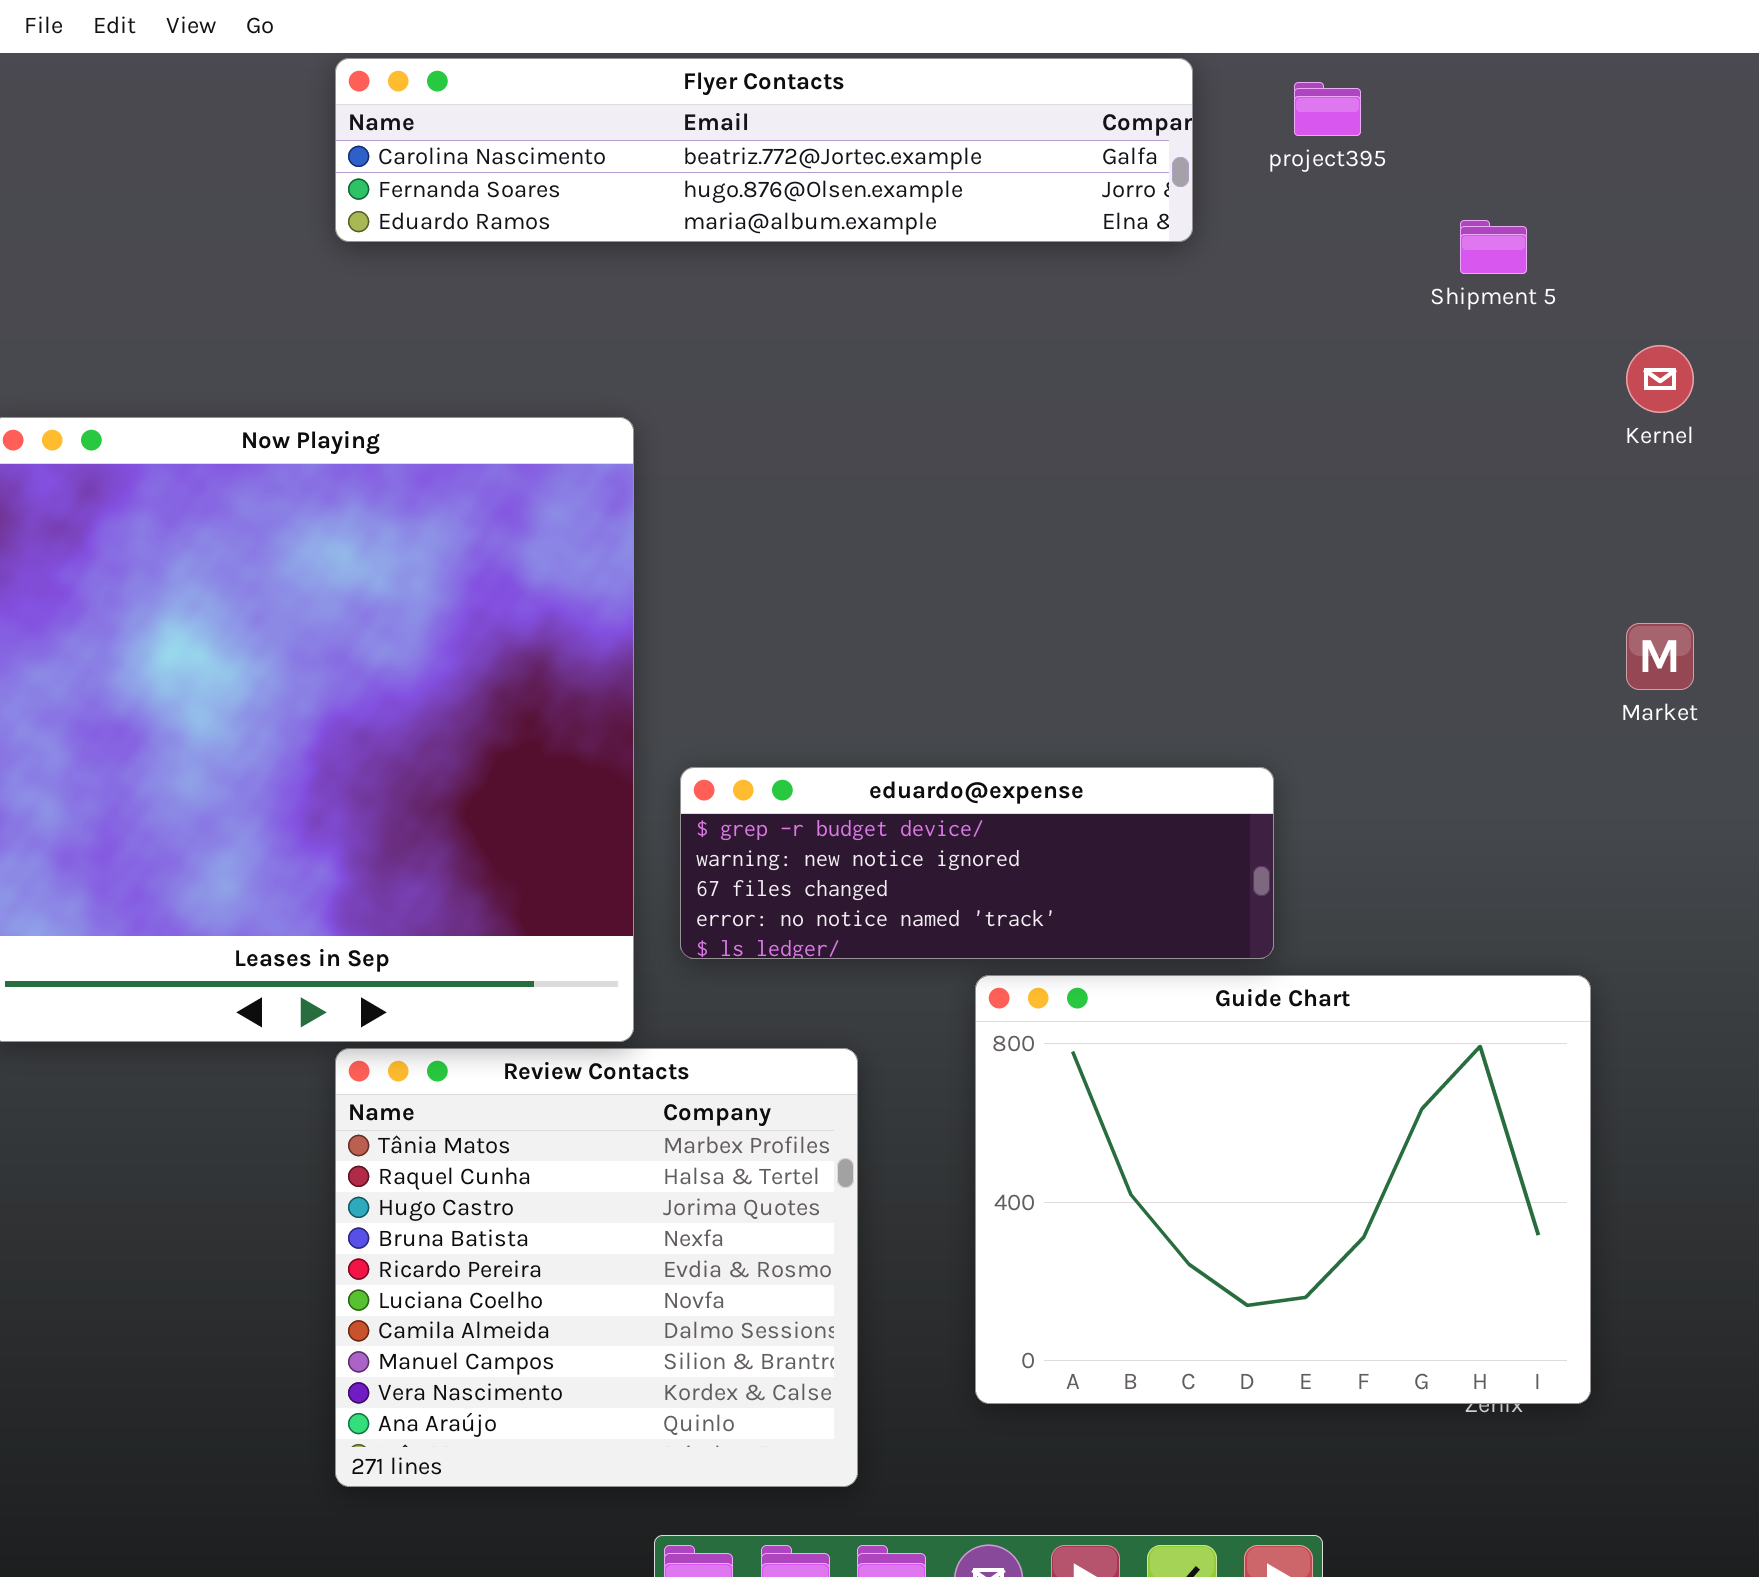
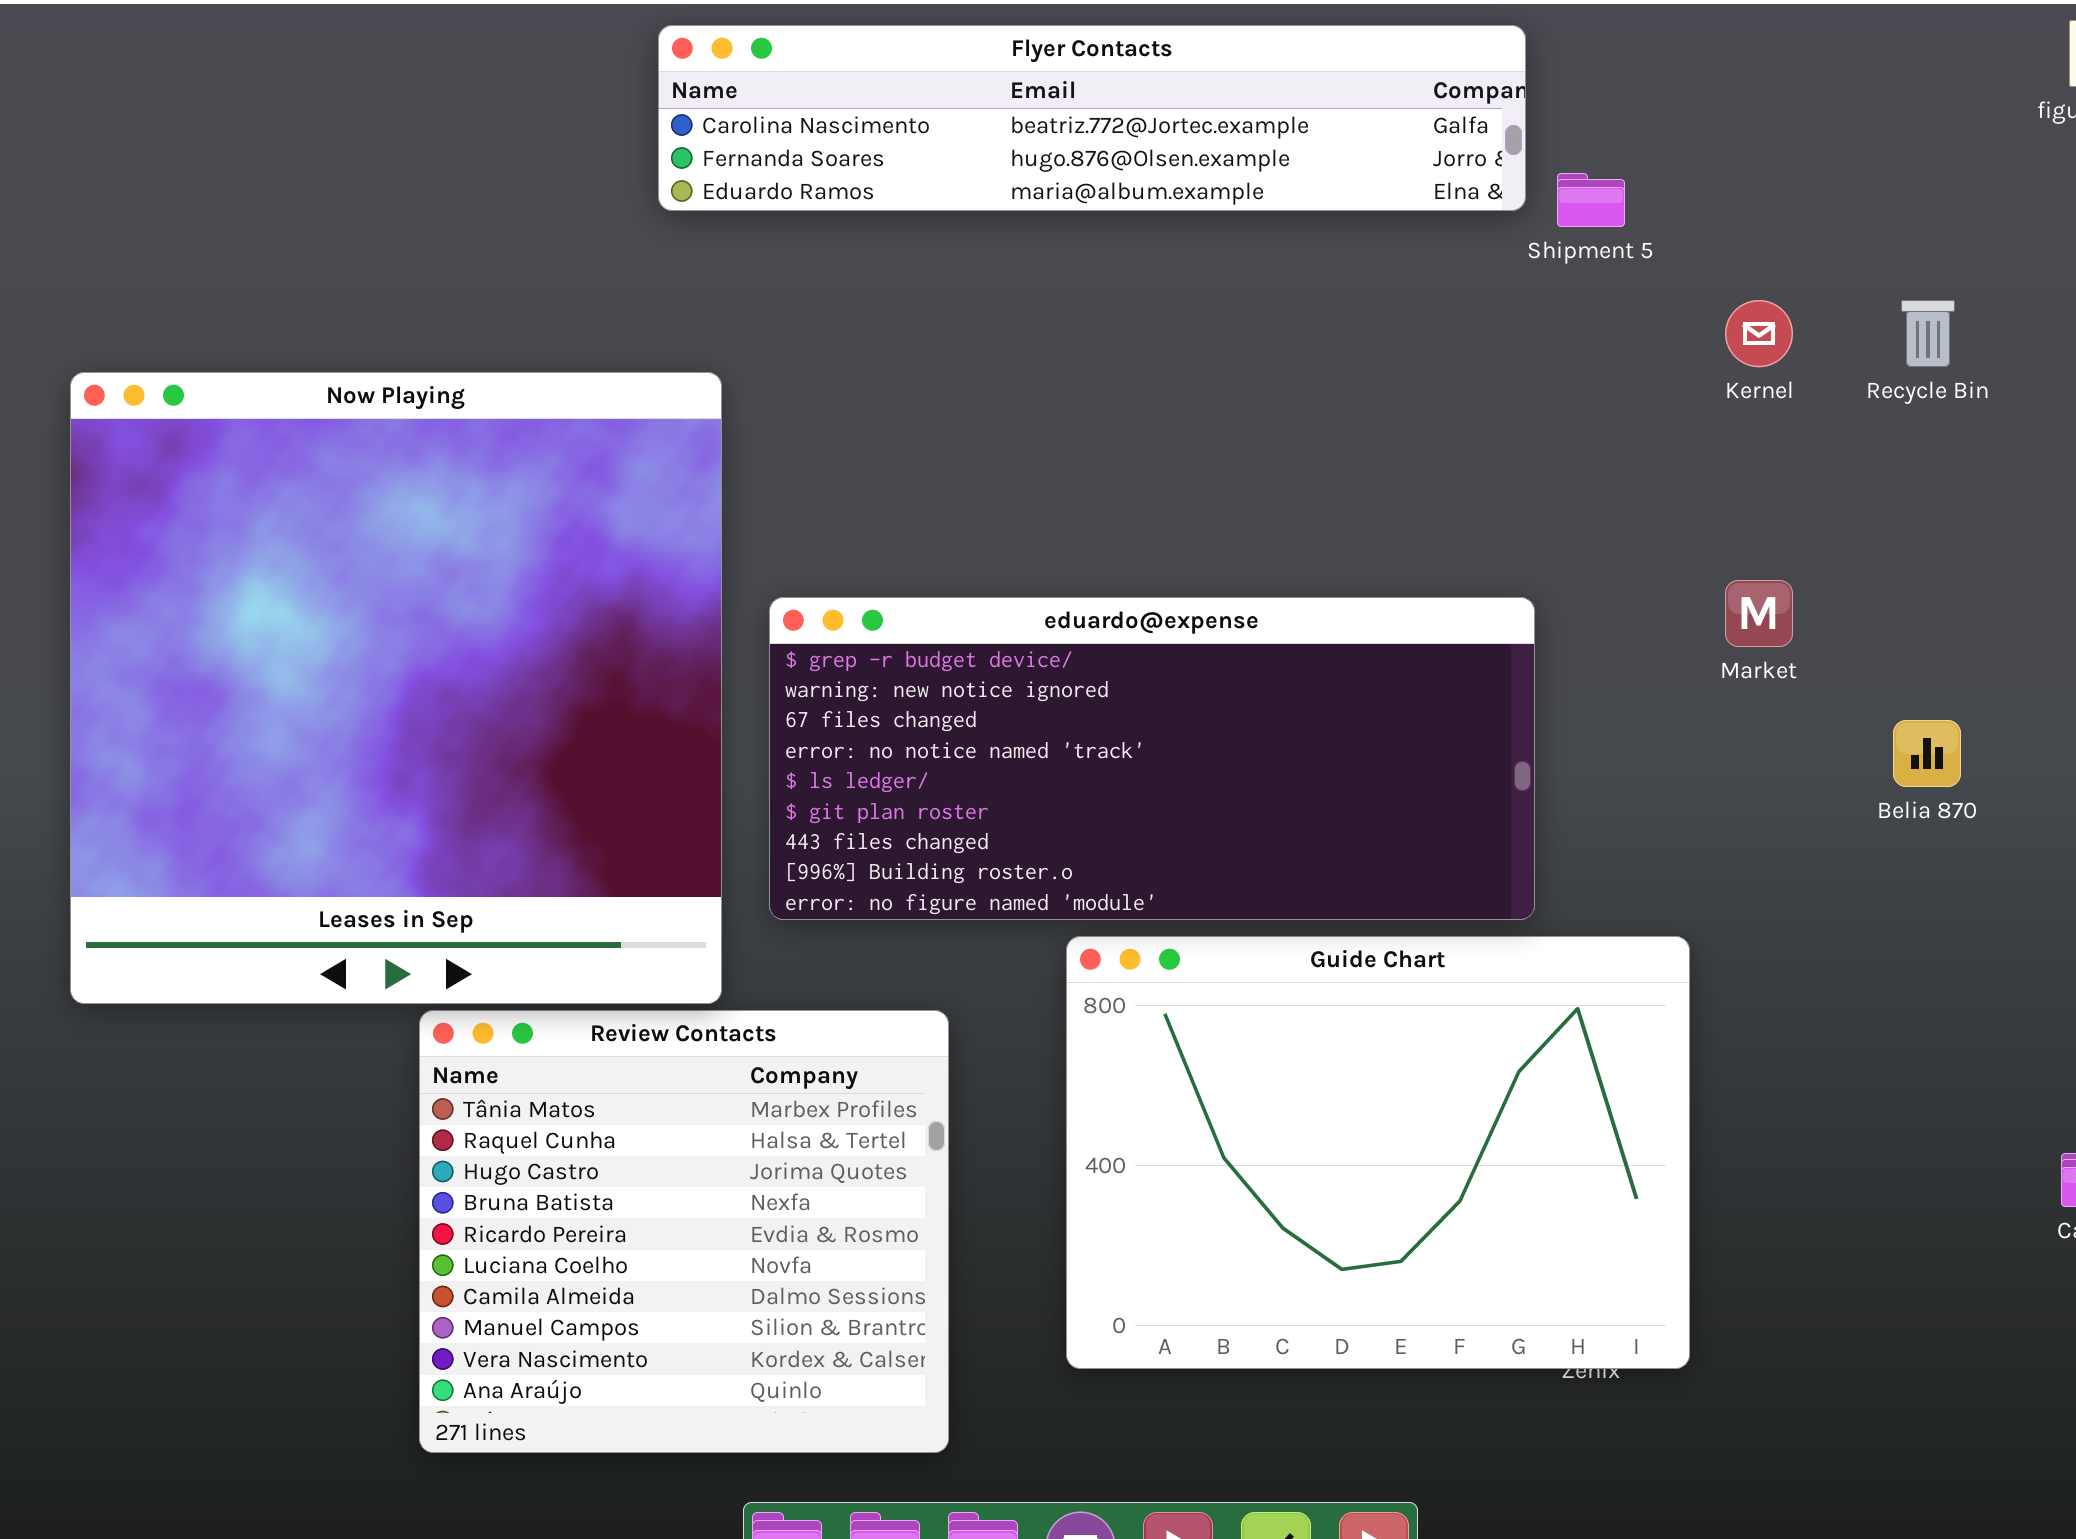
Flyer Contacts: [335,58,1193,242] -> [658,25,1526,211], moved
eduardo@expense: [680,767,1274,959] -> [769,597,1535,920], resized

